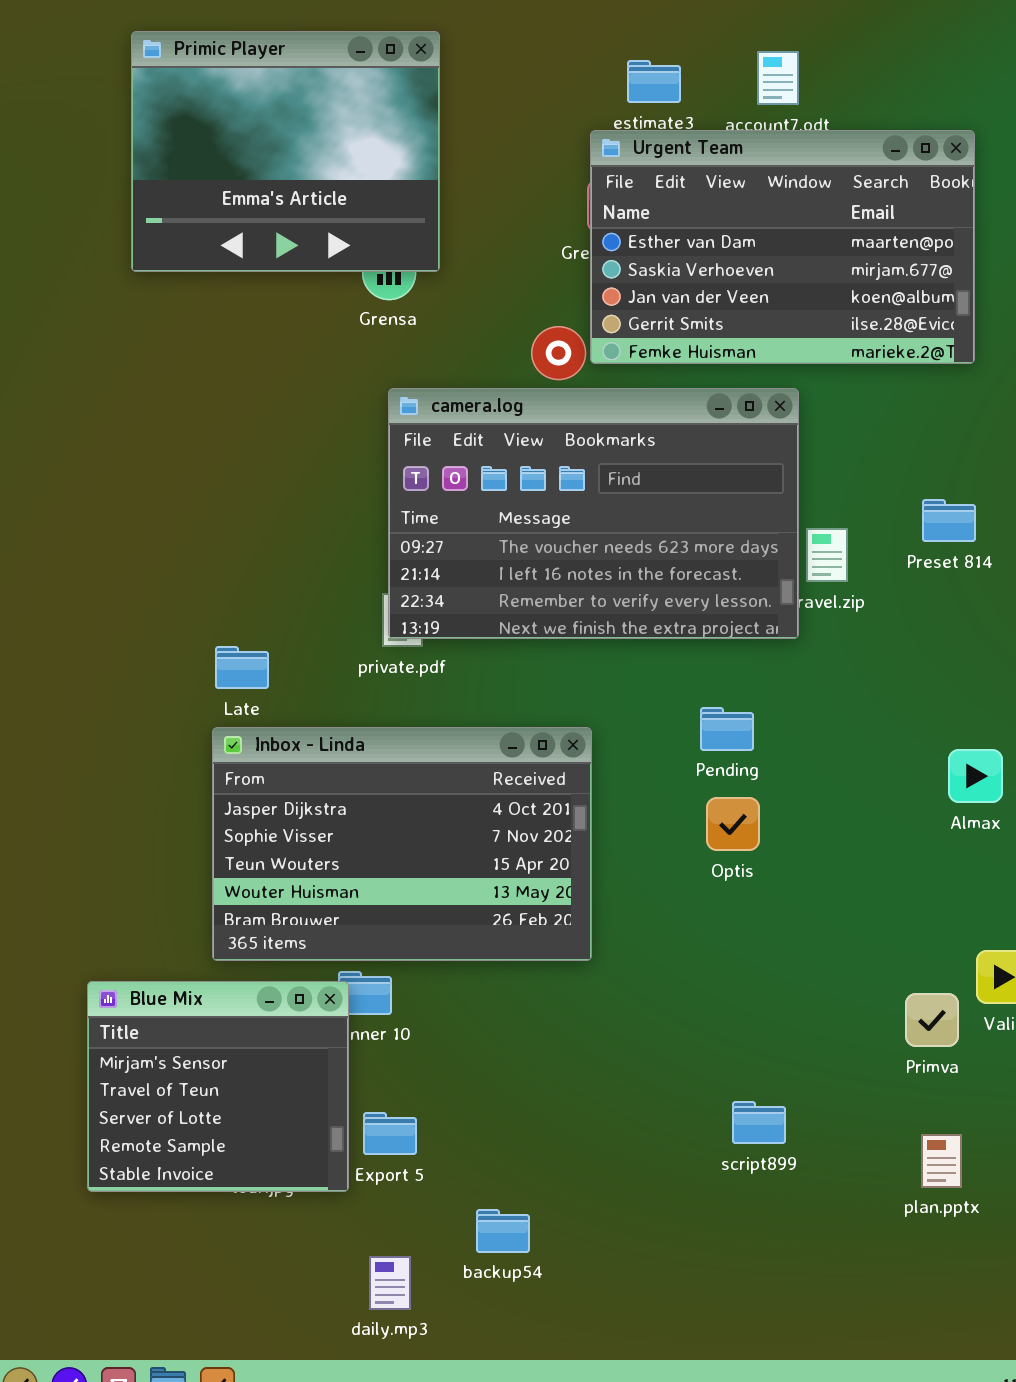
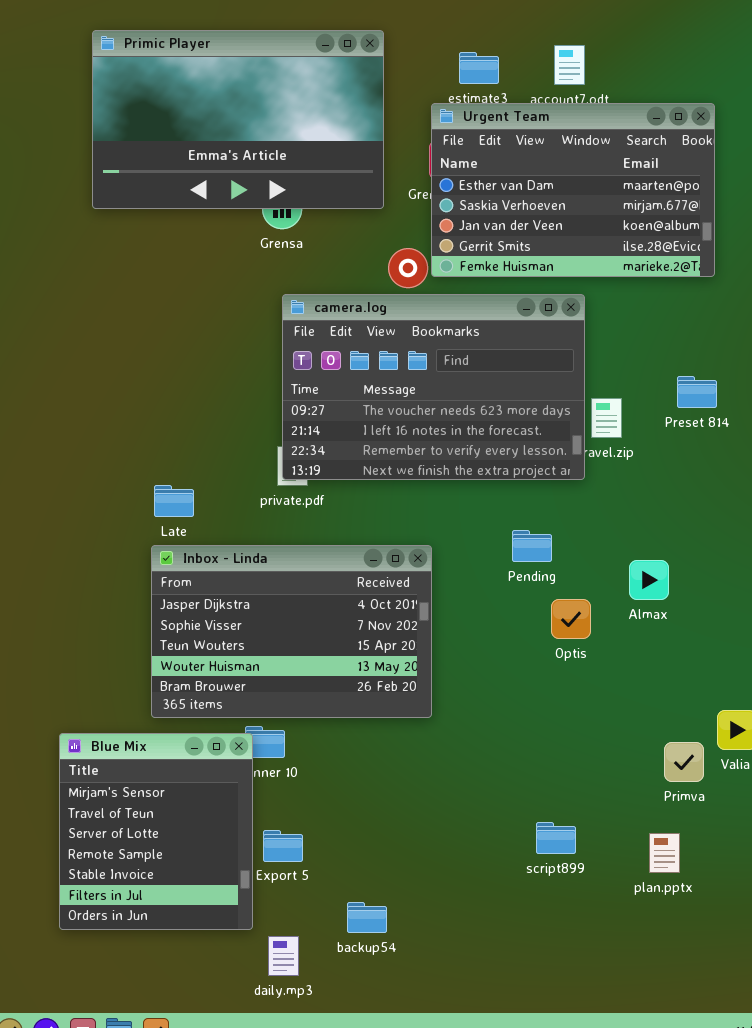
Primic Player: [131,31,440,272] -> [92,30,384,209], resized
Almax: [948,749,1003,803] -> [629,560,669,600], moved
Optis: [706,797,760,851] -> [551,599,591,639], moved
Blue Mix: [87,981,349,1192] -> [59,733,253,930], resized
plan.pptx: [921,1134,962,1188] -> [649,833,680,873], moved

